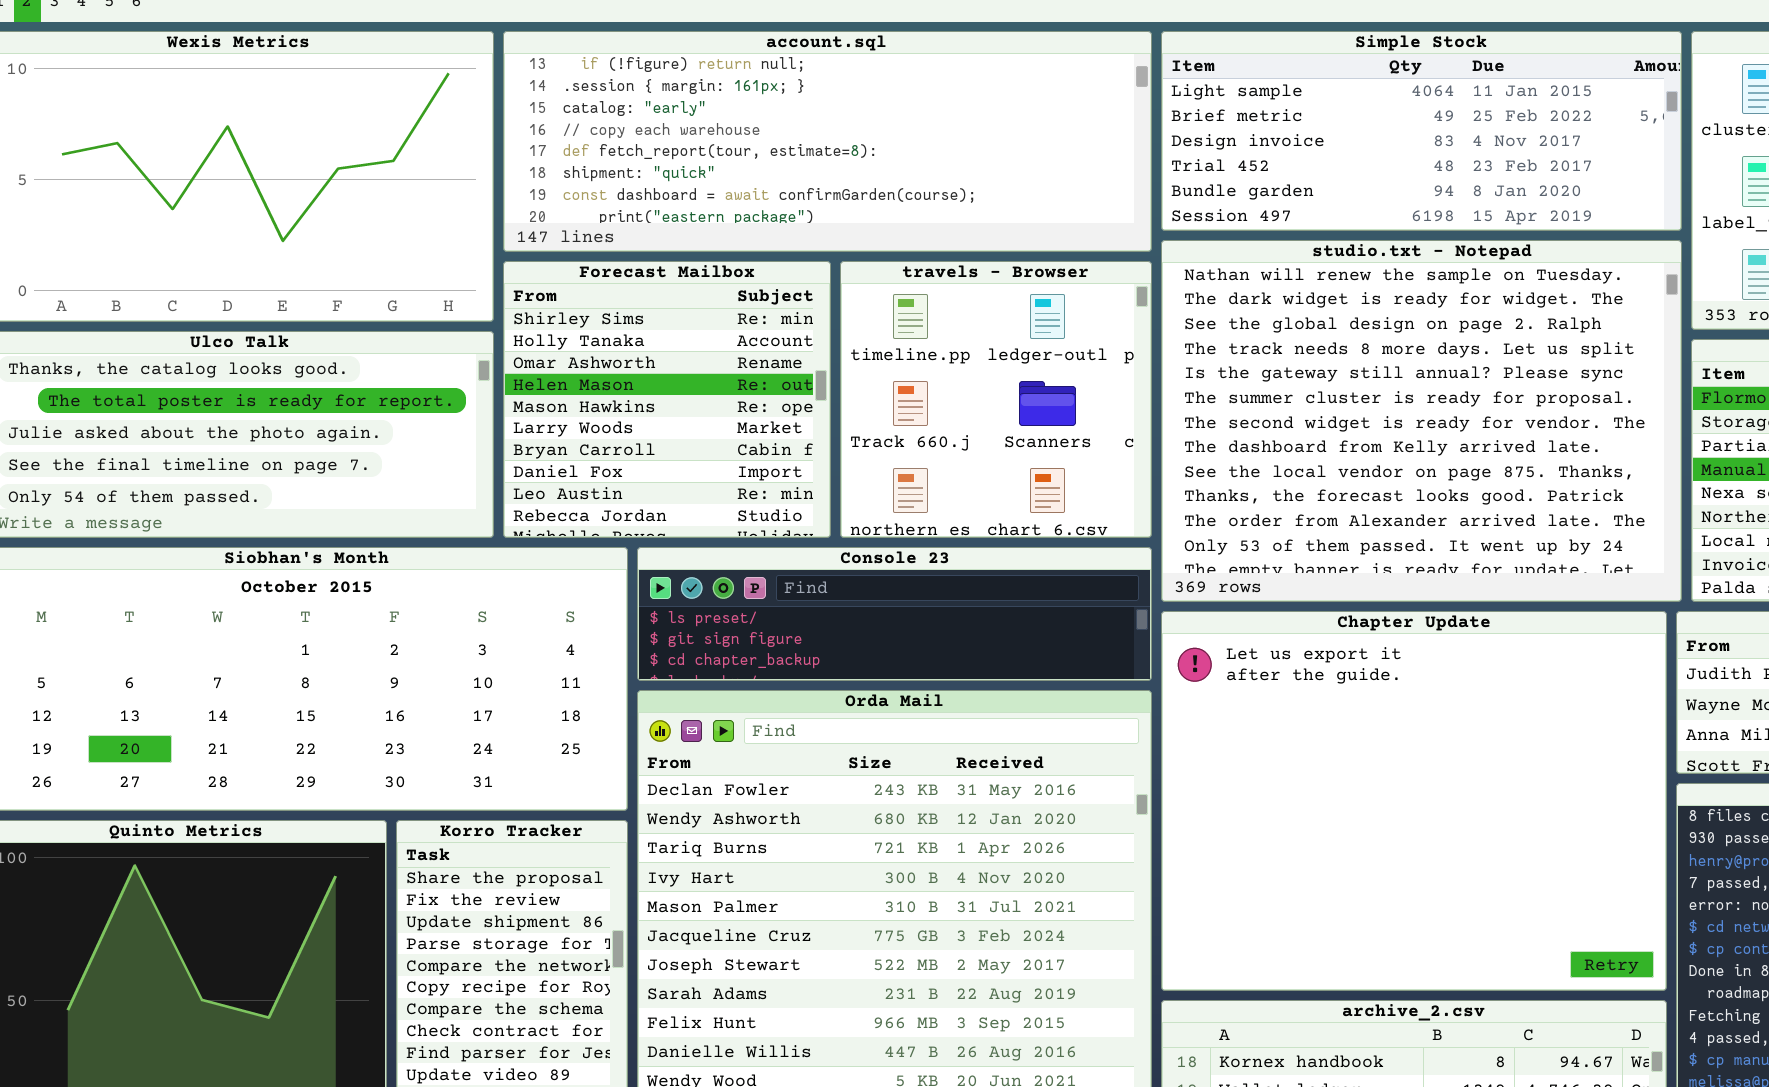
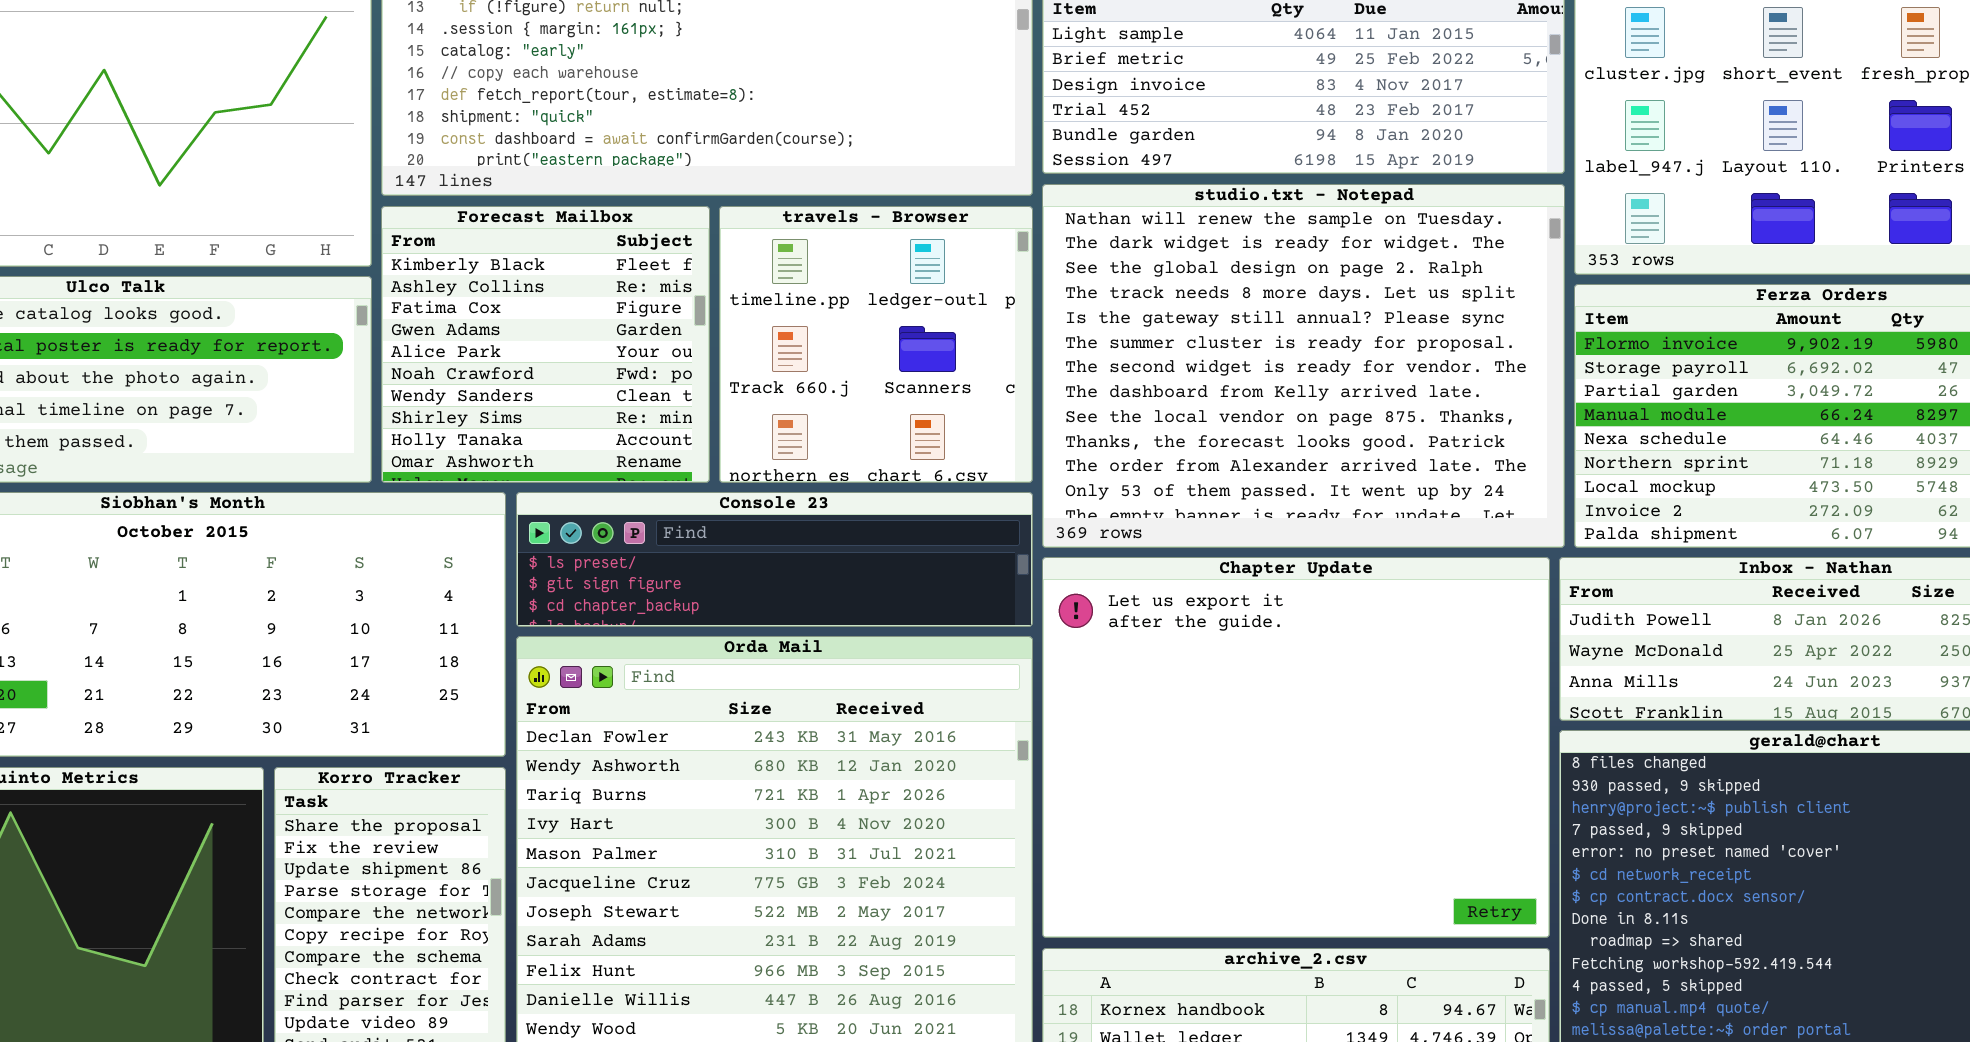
Forecast Mailbox: [503,261,831,538] -> [381,206,710,483], scrolled up 7 rows

